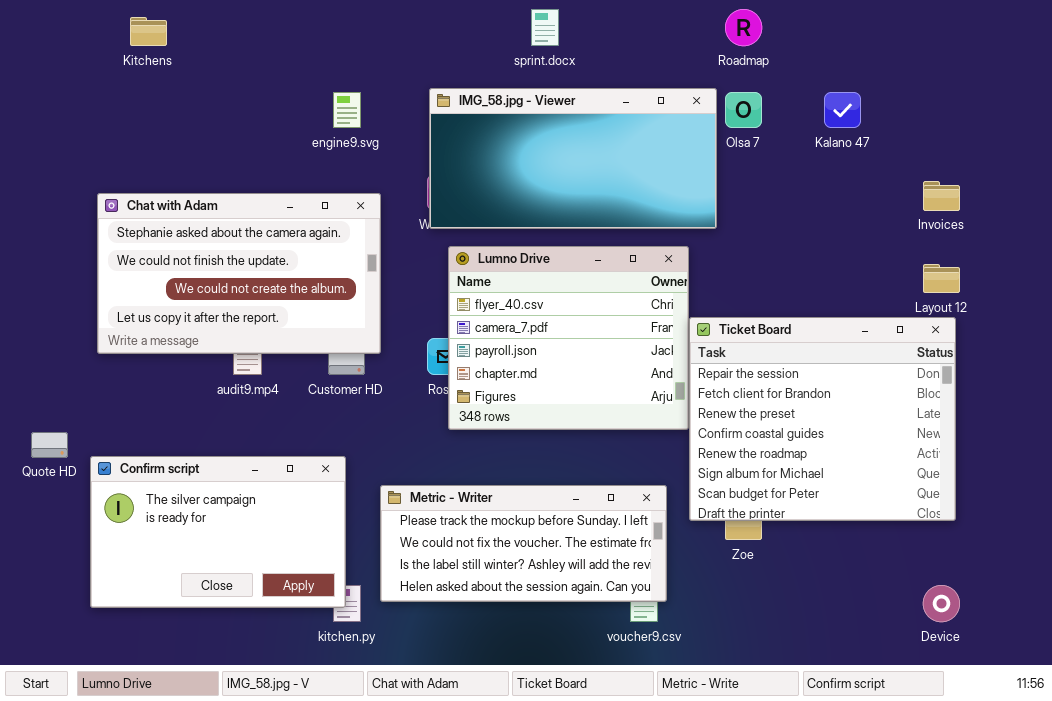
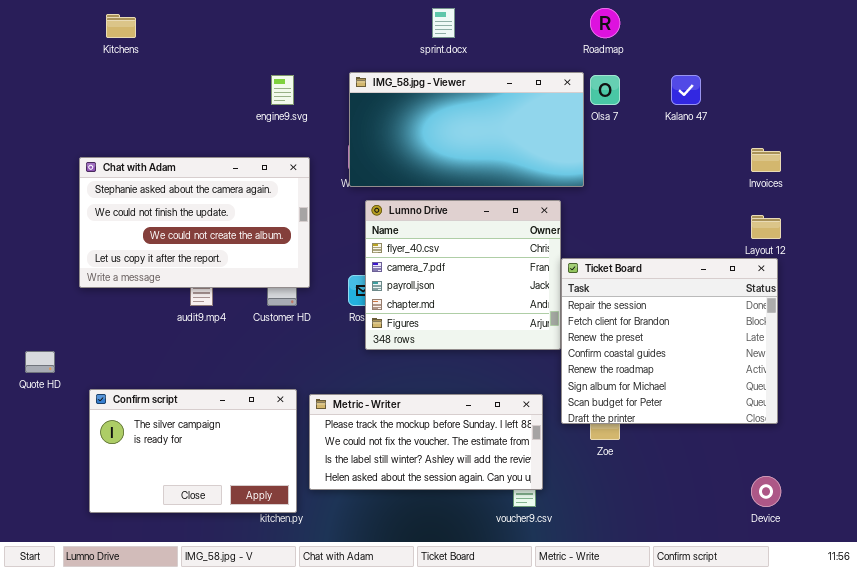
Confirm script: [90,456,346,608] -> [89,389,297,513], moved

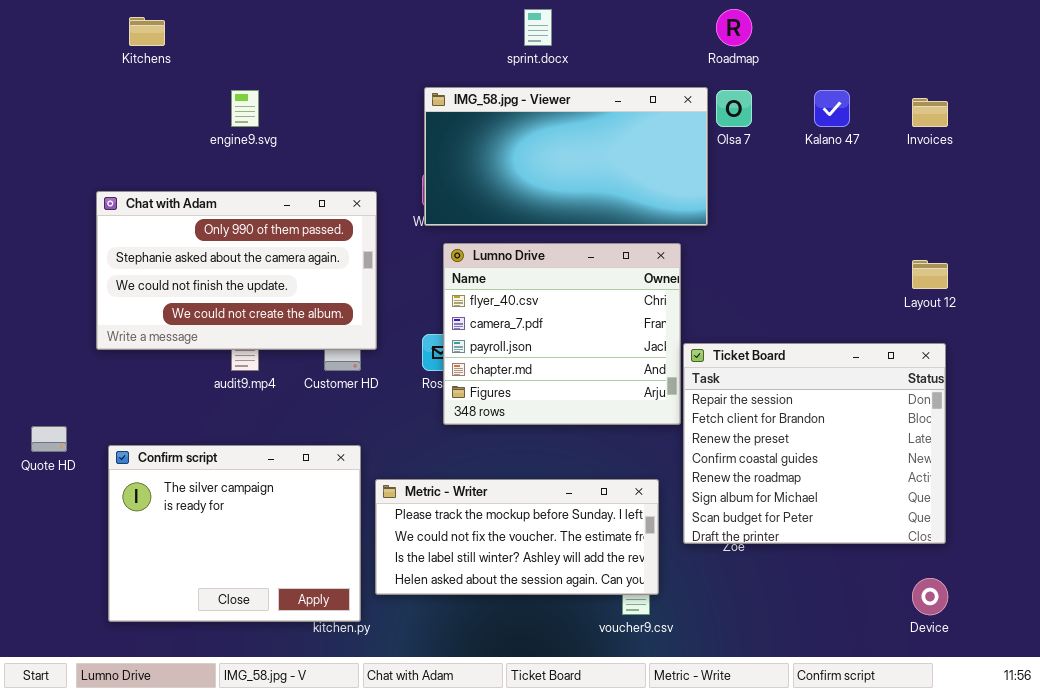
engine9.svg: [271,75,294,105] -> [231,90,259,127], moved
Invoices: [751,148,781,172] -> [912,98,948,127], moved
Chat with Adam: [79,157,310,288] -> [96,191,377,350], scrolled up 1 row
Ticket Board: [561,258,778,424] -> [683,343,946,544], moved
Confirm script: [89,389,297,513] -> [108,445,361,622], resized

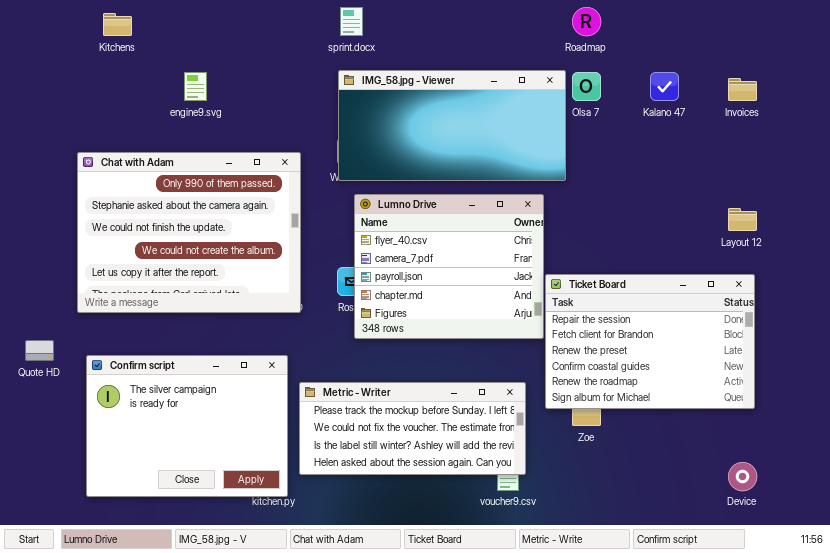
sprint.docx: [524,9,552,46] -> [340,7,363,36], moved
Chat with Adam: [96,191,377,350] -> [77,152,301,313], resized
Ticket Board: [683,343,946,544] -> [545,274,755,409], resized

